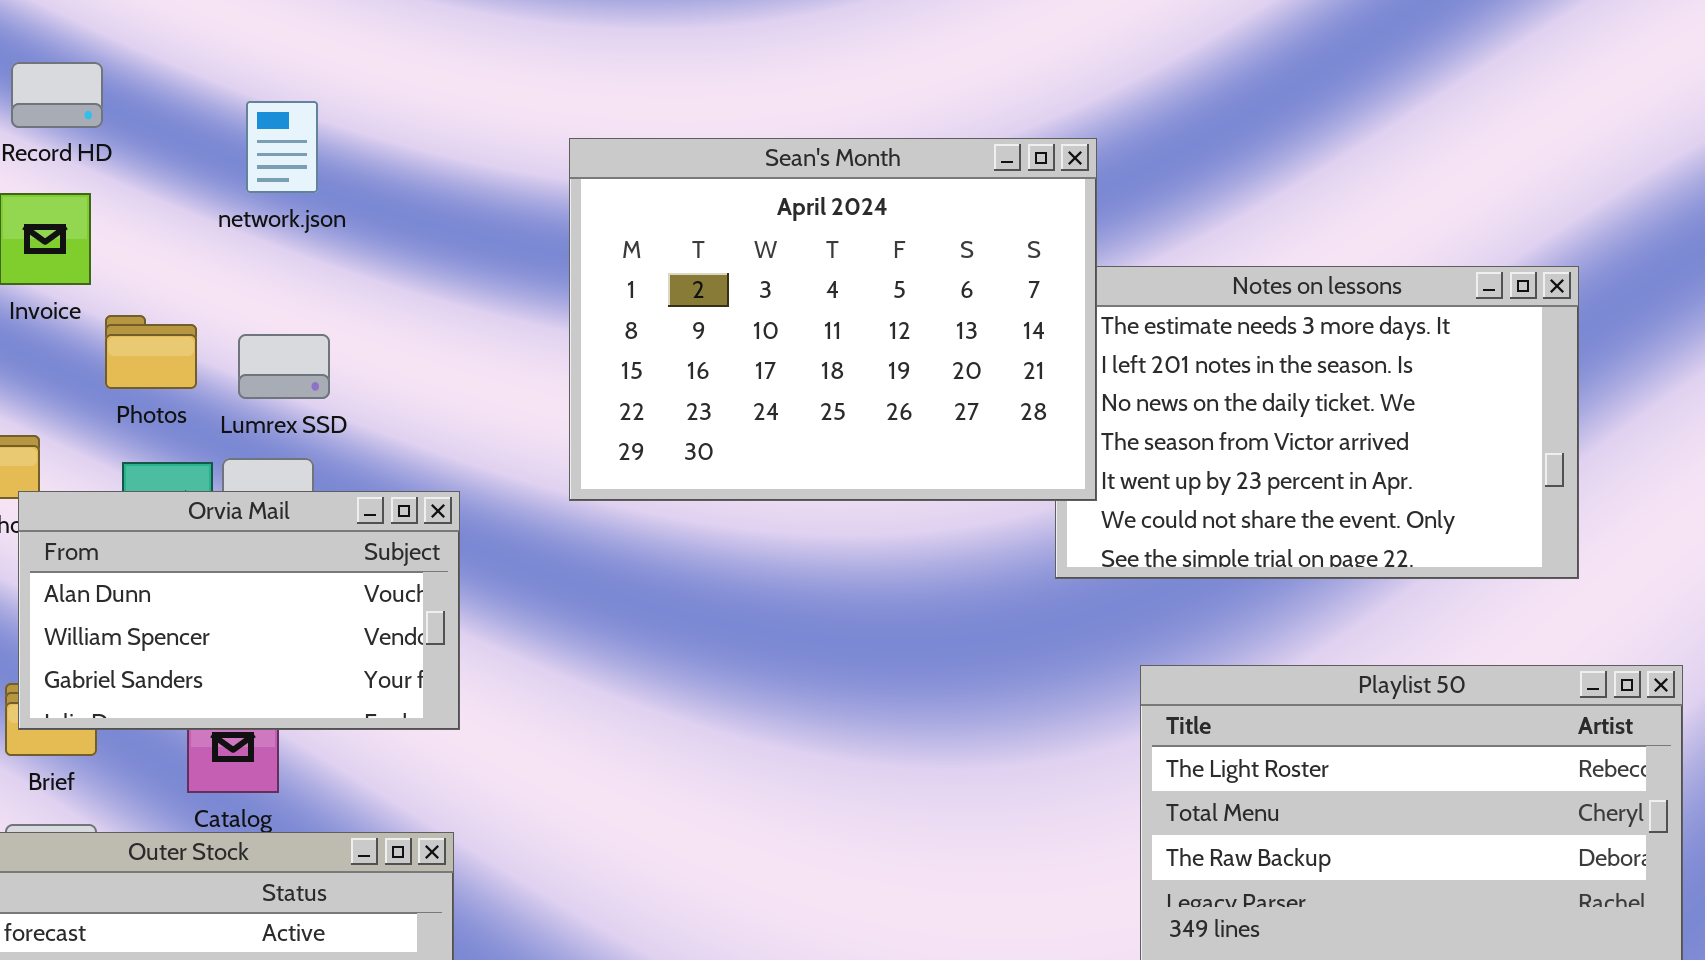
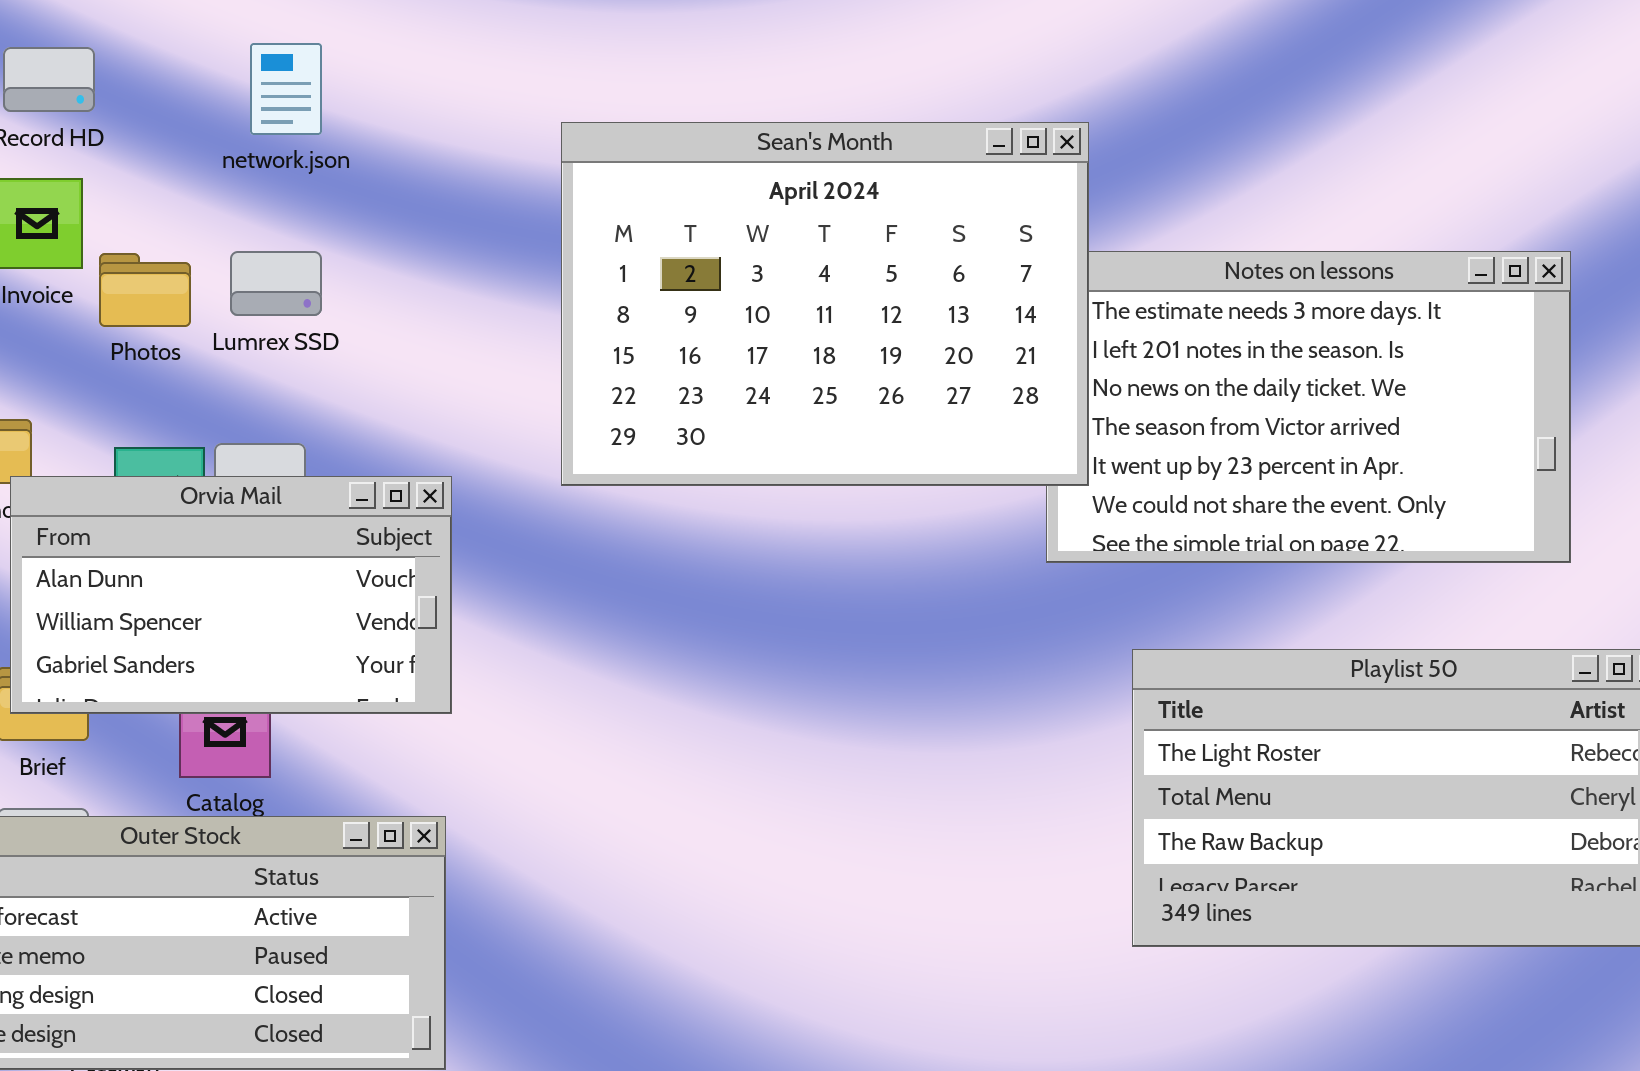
network.json: [246,101,318,193] -> [250,43,322,135], moved
Photos: [105,315,197,389] -> [99,253,191,327], moved
Lumrex SSD: [238,334,330,399] -> [230,251,322,316], moved

